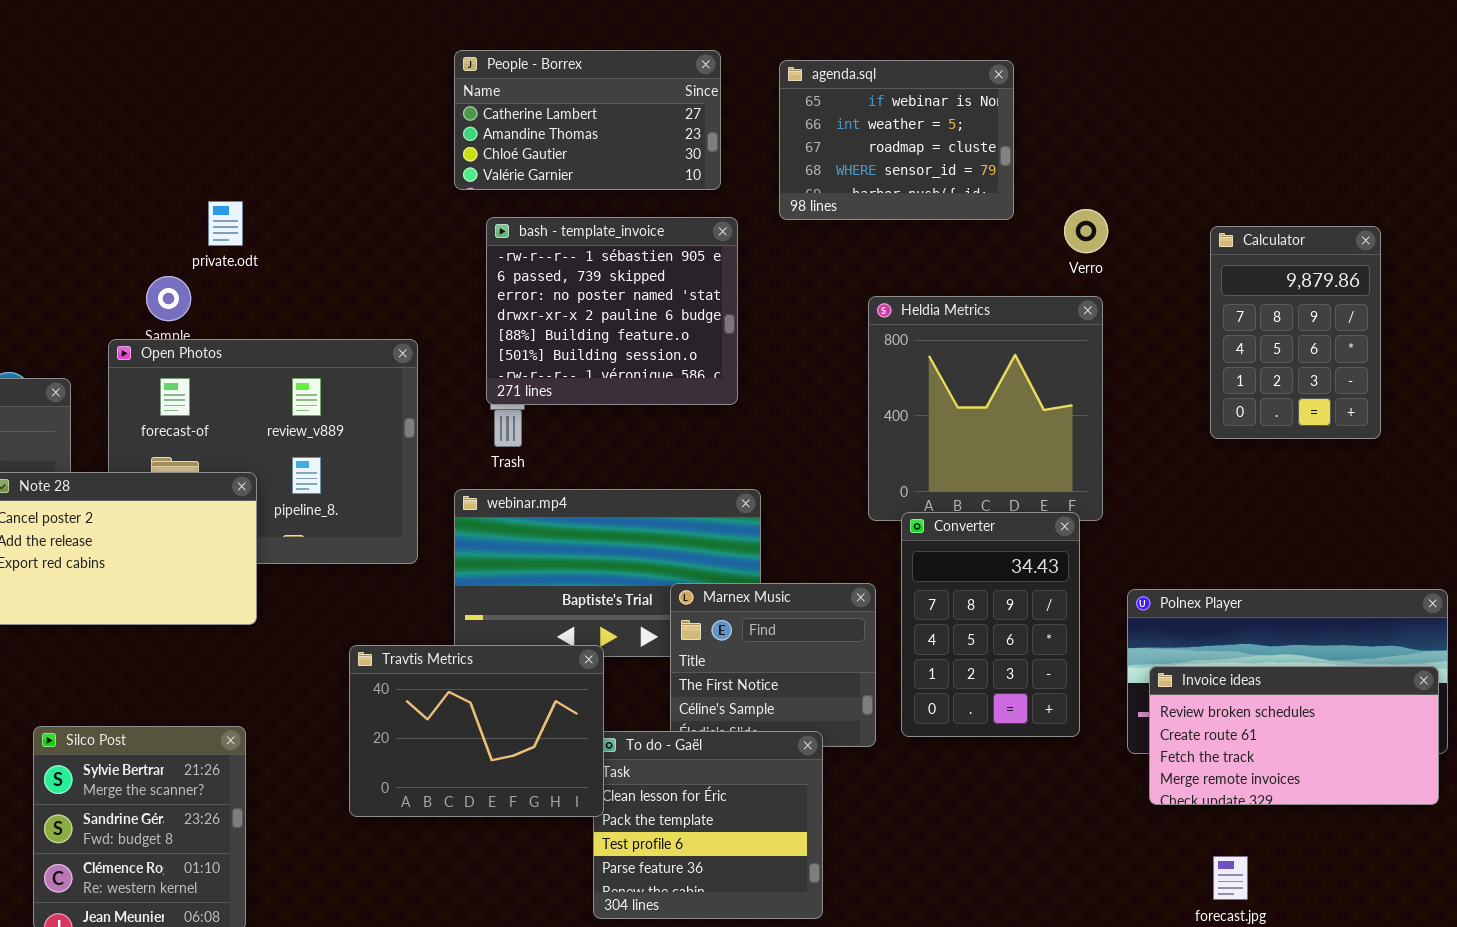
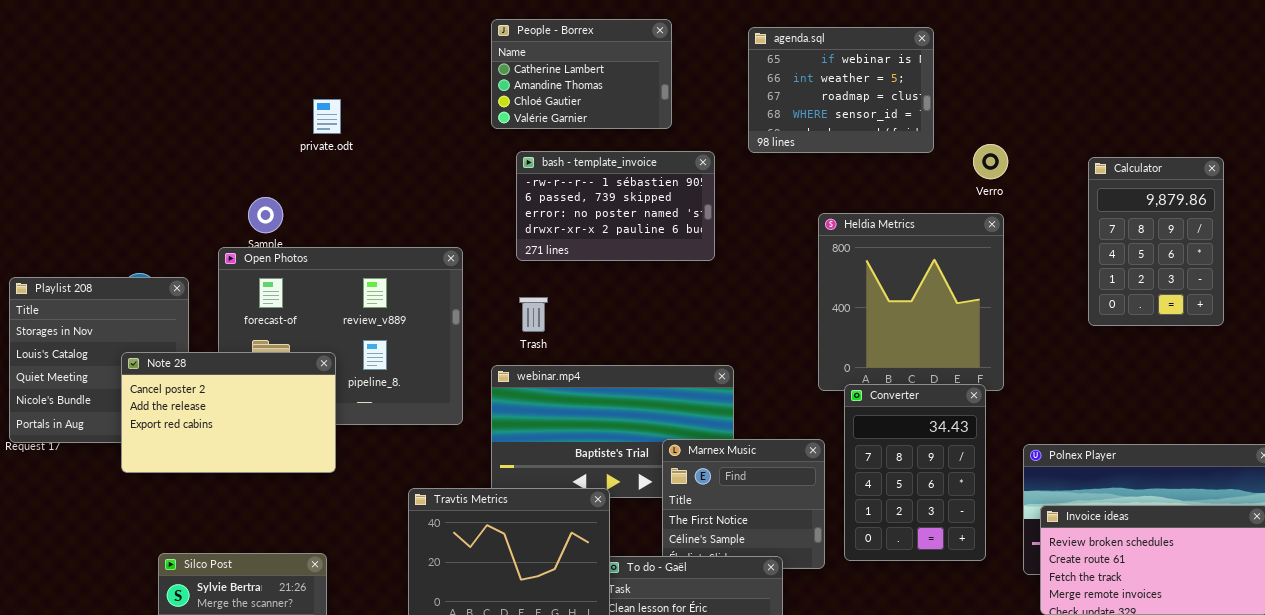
People - Borrex: [454,50,721,190] -> [491,19,672,129], resized
private.odt: [208,201,243,246] -> [313,99,341,134], moved
bash - template_invoice: [486,217,738,405] -> [516,151,715,261], resized

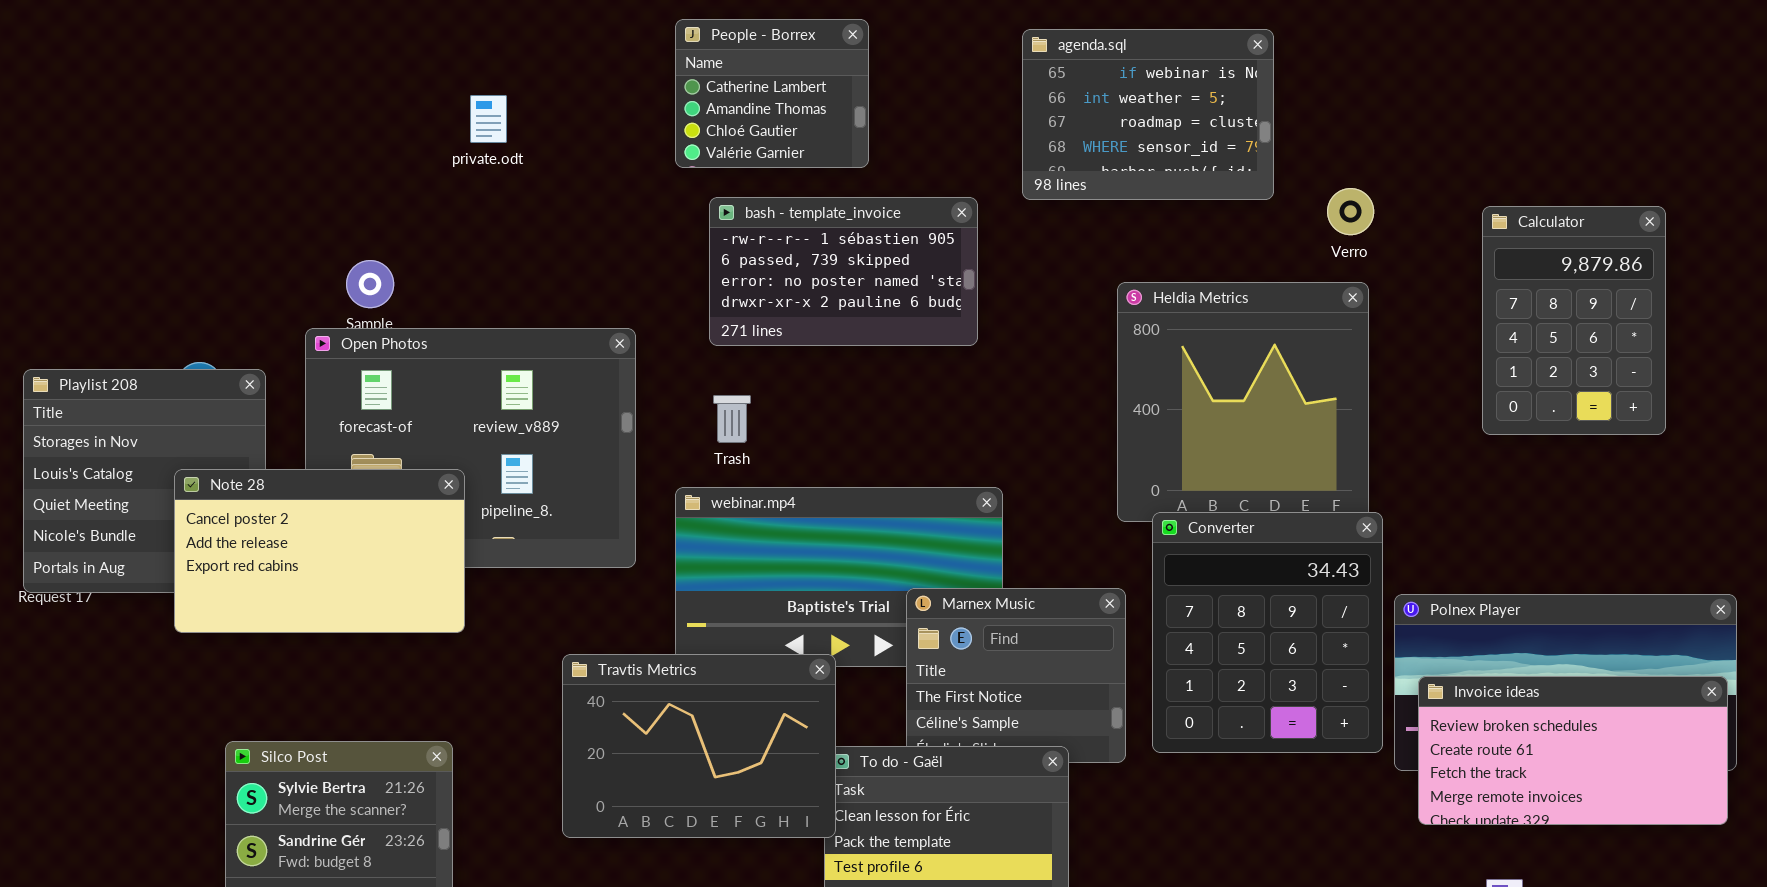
People - Borrex: [491,19,672,129] -> [675,19,869,168], resized
private.odt: [313,99,341,134] -> [470,95,507,143], moved
Converter: [844,384,986,561] -> [1152,512,1383,753], resized

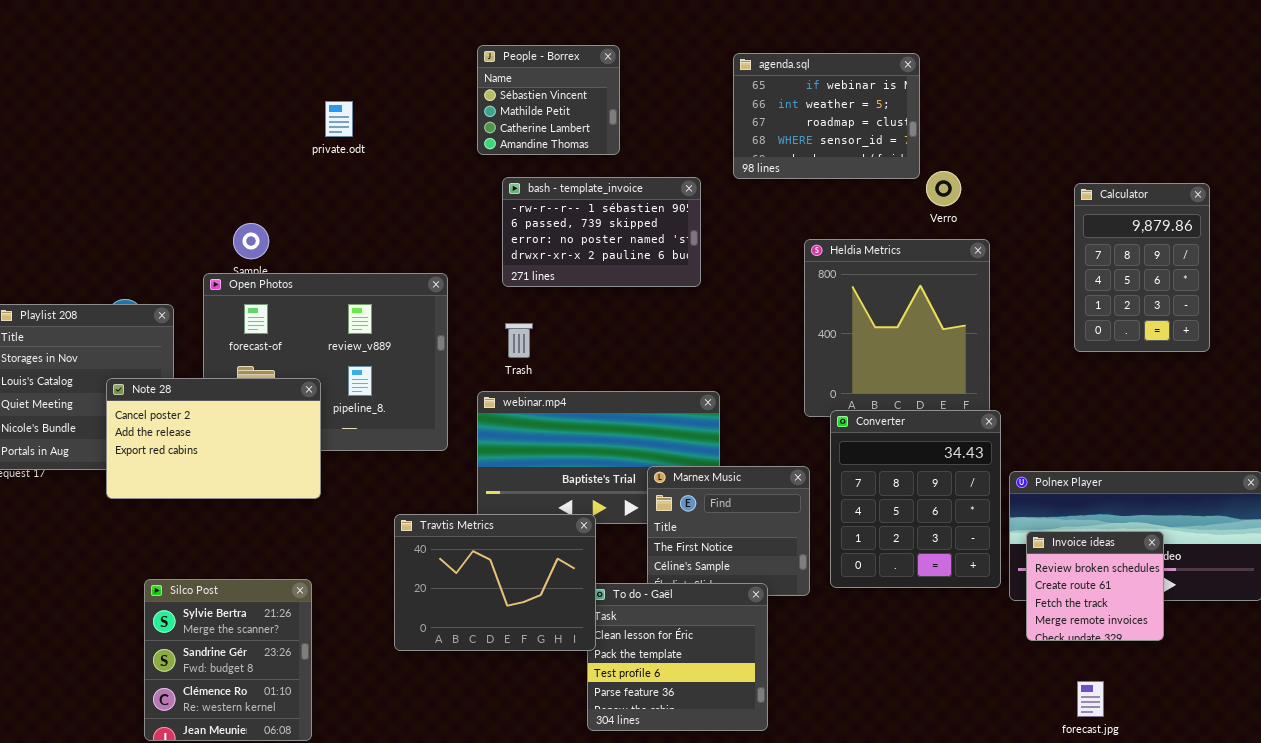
People - Borrex: [675,19,869,168] -> [477,45,620,155], scrolled up 2 rows
Verro: [1327,188,1374,235] -> [926,171,961,206], moved
Invoice ideas: [1418,676,1728,825] -> [1026,531,1164,641], resized

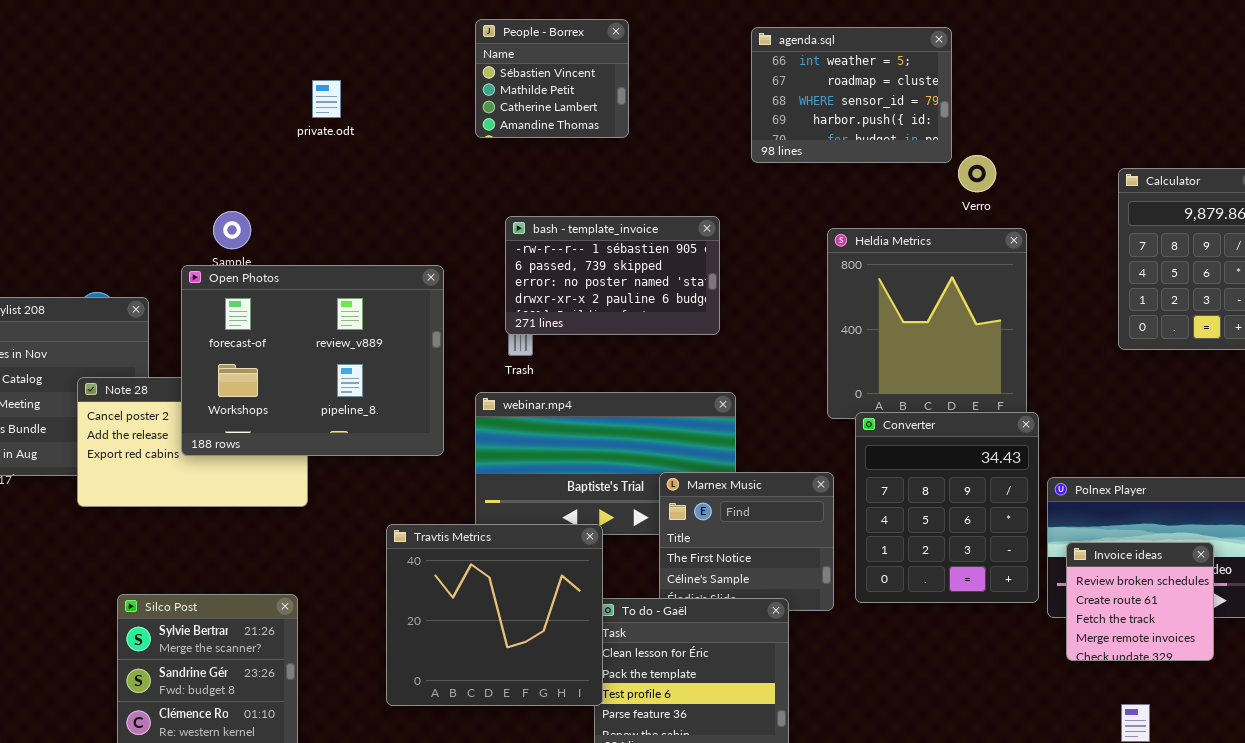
agenda.sql: [733,53,920,179] -> [751,27,952,163], scrolled down 1 row
bash - template_invoice: [502,177,701,287] -> [505,216,720,335], moved
Open Photos: [203,273,448,451] -> [181,265,444,456], raised
Travtis Metrics: [394,514,596,651] -> [386,524,603,706], resized

